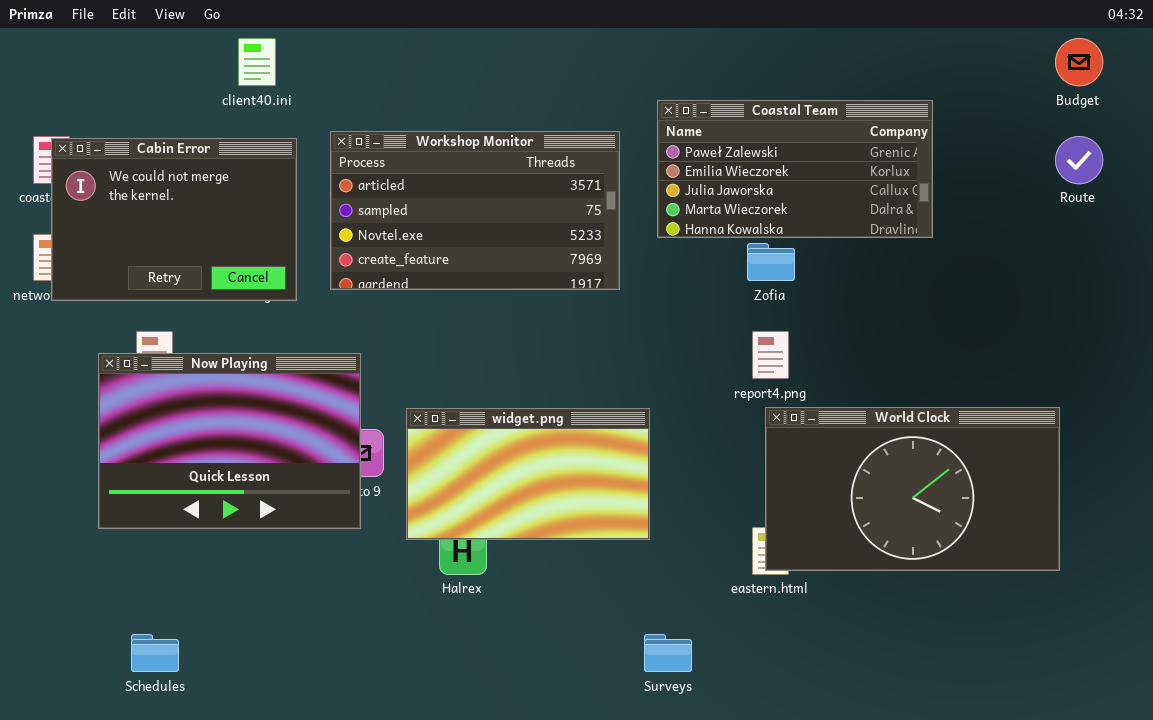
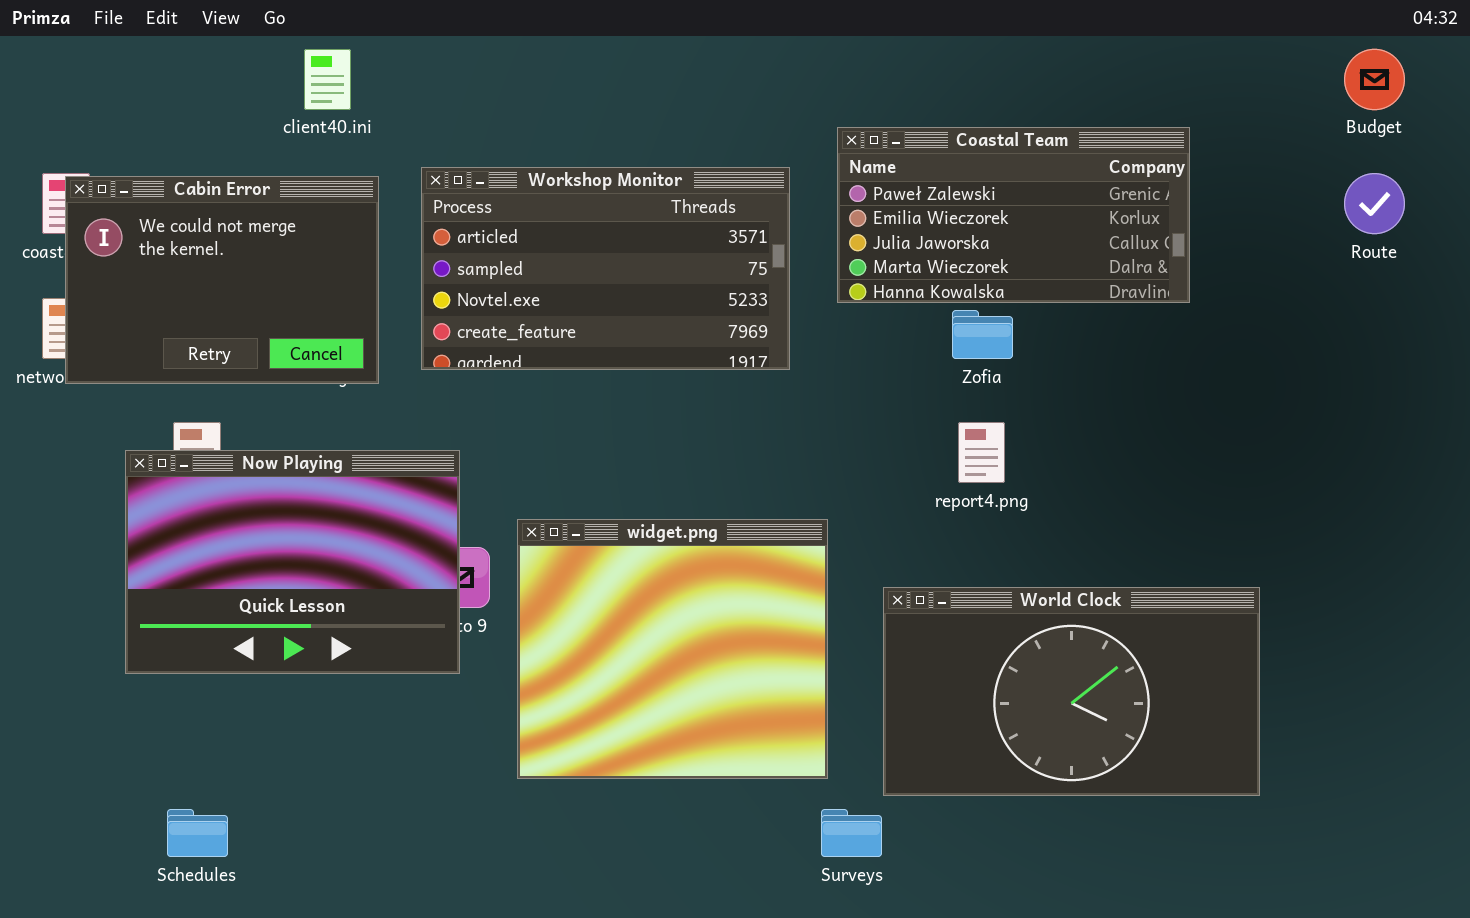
World Clock: [765,407,1060,571] -> [883,587,1260,796], moved
widget.png: [406,408,650,540] -> [517,519,828,779], resized

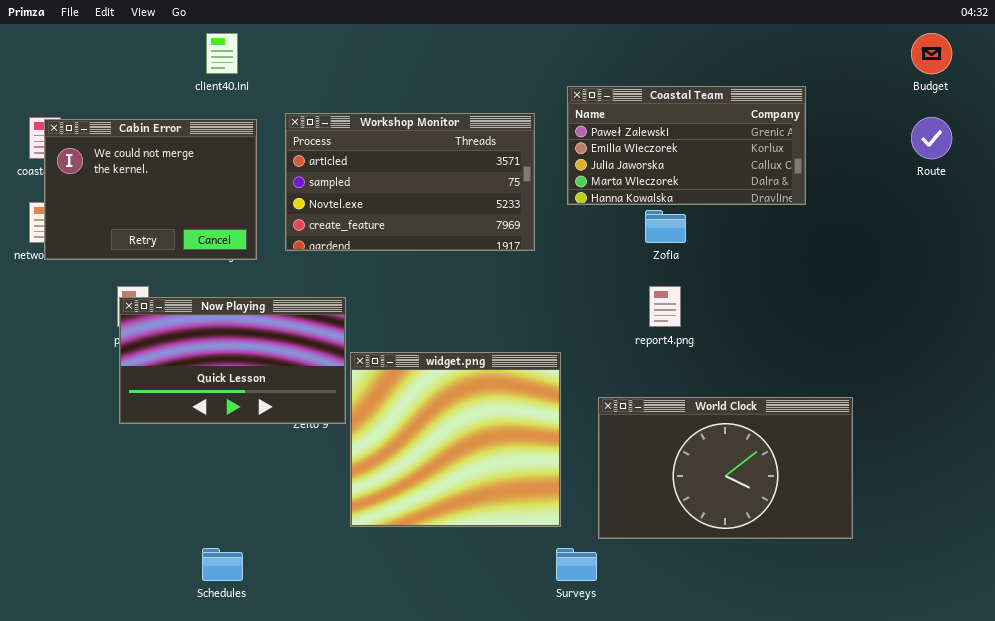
Now Playing: [125,450,460,674] -> [119,297,346,424], moved, resized
Schedules: [167,809,228,857] -> [202,548,243,581], moved

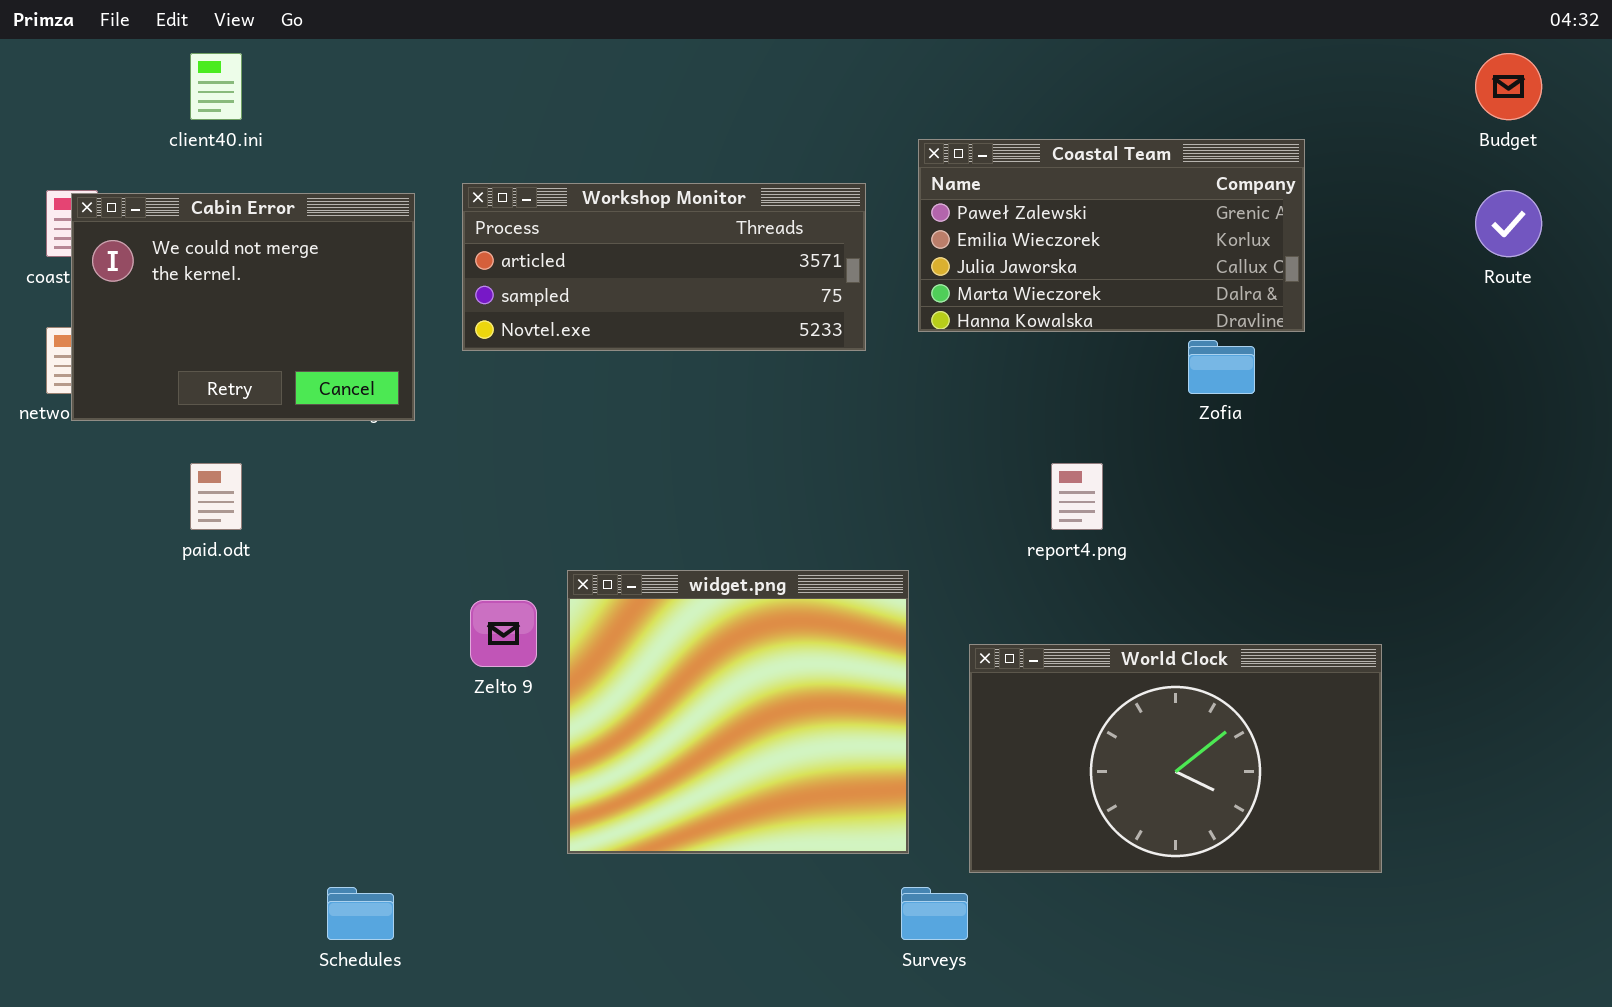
client40.ini: [206,33,238,74] -> [190,53,242,120], moved
Workshop Monitor: [285,113,535,251] -> [462,183,866,351], resized
Zofia: [645,210,686,243] -> [1188,340,1255,394], moved
Now Playing: [119,297,346,424] -> none, closed

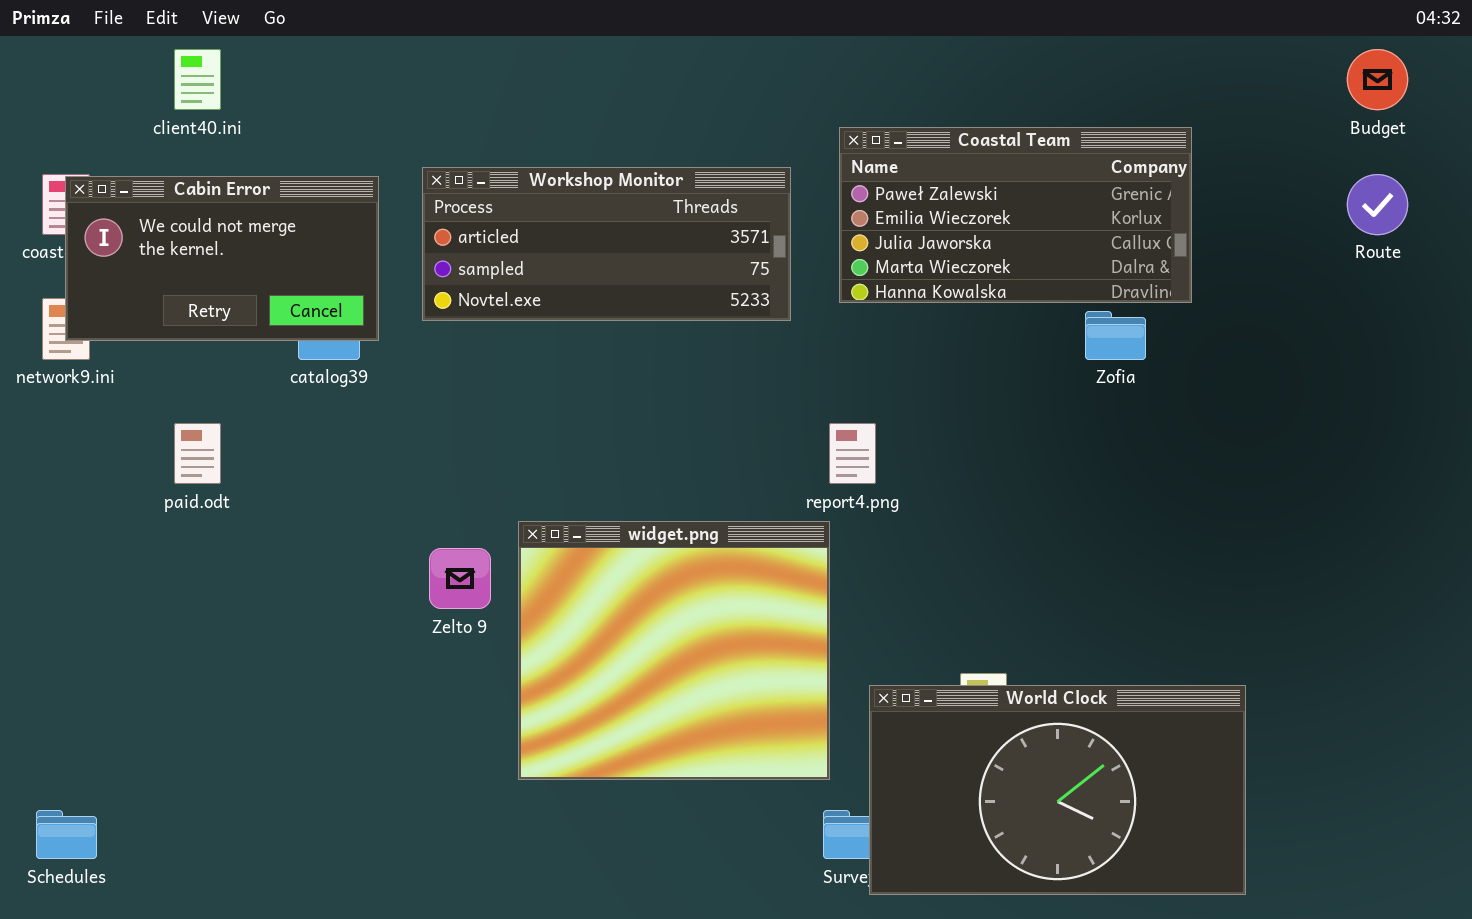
Cabin Error: [71,193,415,421] -> [65,176,379,341], resized
report4.png: [1051,463,1103,530] -> [829,423,876,484], moved
World Clock: [969,644,1382,873] -> [869,685,1246,895], moved
Schedules: [327,887,394,940] -> [36,810,97,859], moved

